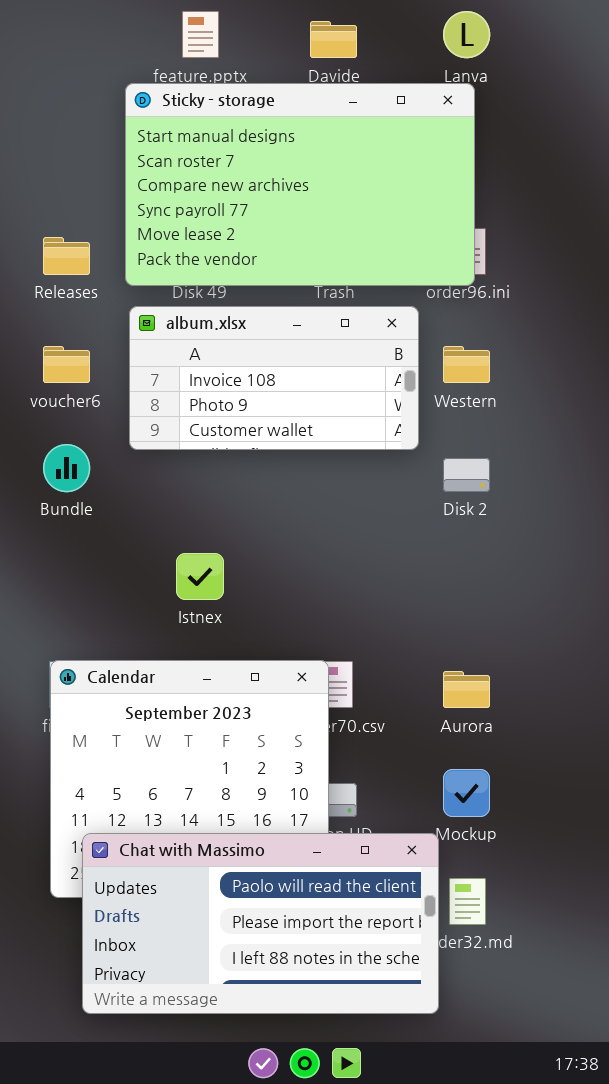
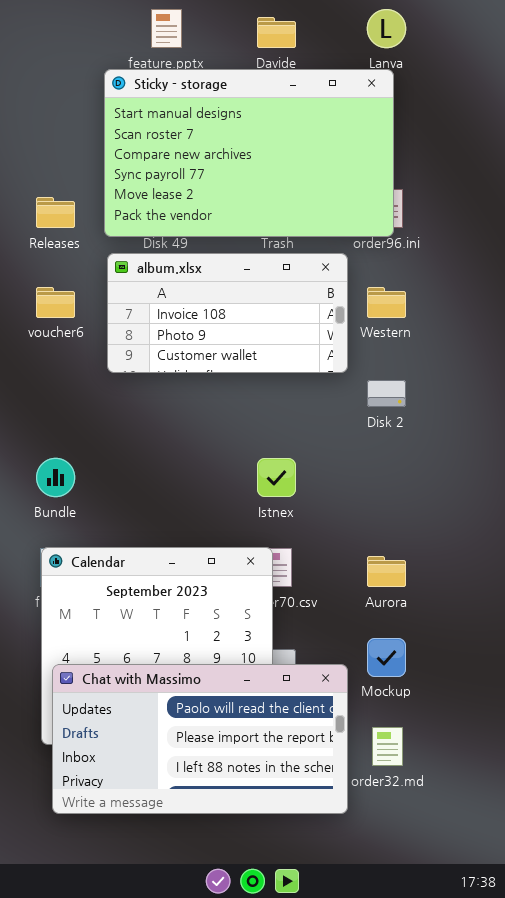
Bundle: [43,444,90,492] -> [36,458,75,497], moved
Istnex: [176,553,224,600] -> [257,458,296,497], moved
Chat with Massimo: [82,833,439,1014] -> [52,664,348,814], moved

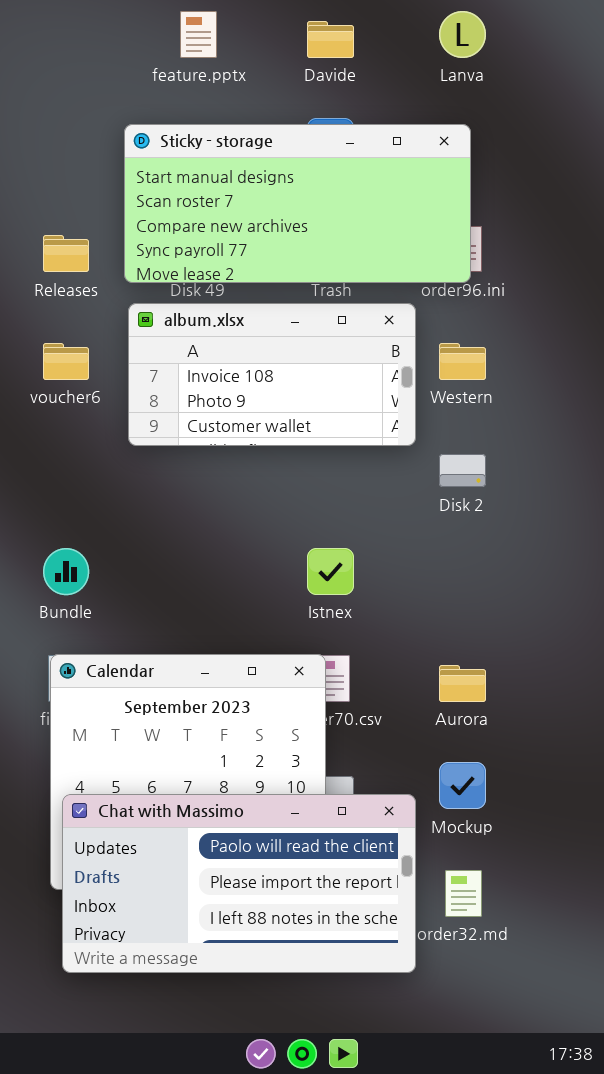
Sticky - storage: [104,69,394,237] -> [124,124,471,283], resized

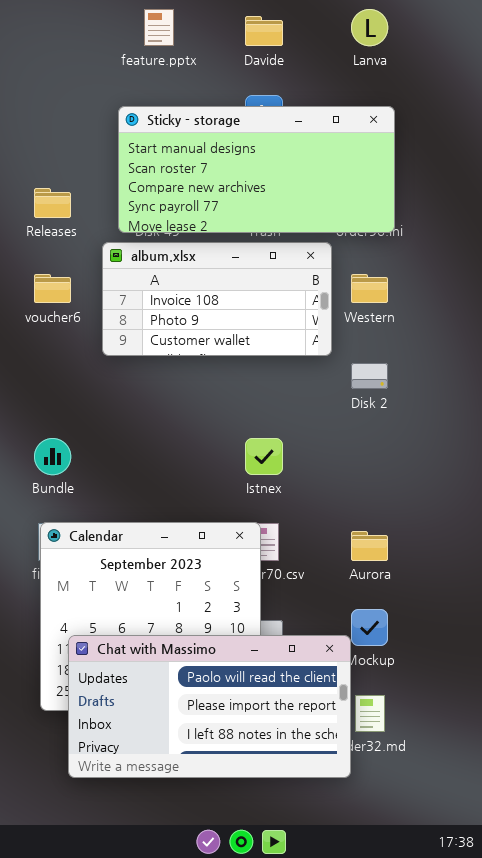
Sticky - storage: [124,124,471,283] -> [118,106,395,233], moved
Chat with Massimo: [62,794,416,973] -> [68,635,351,778], moved

